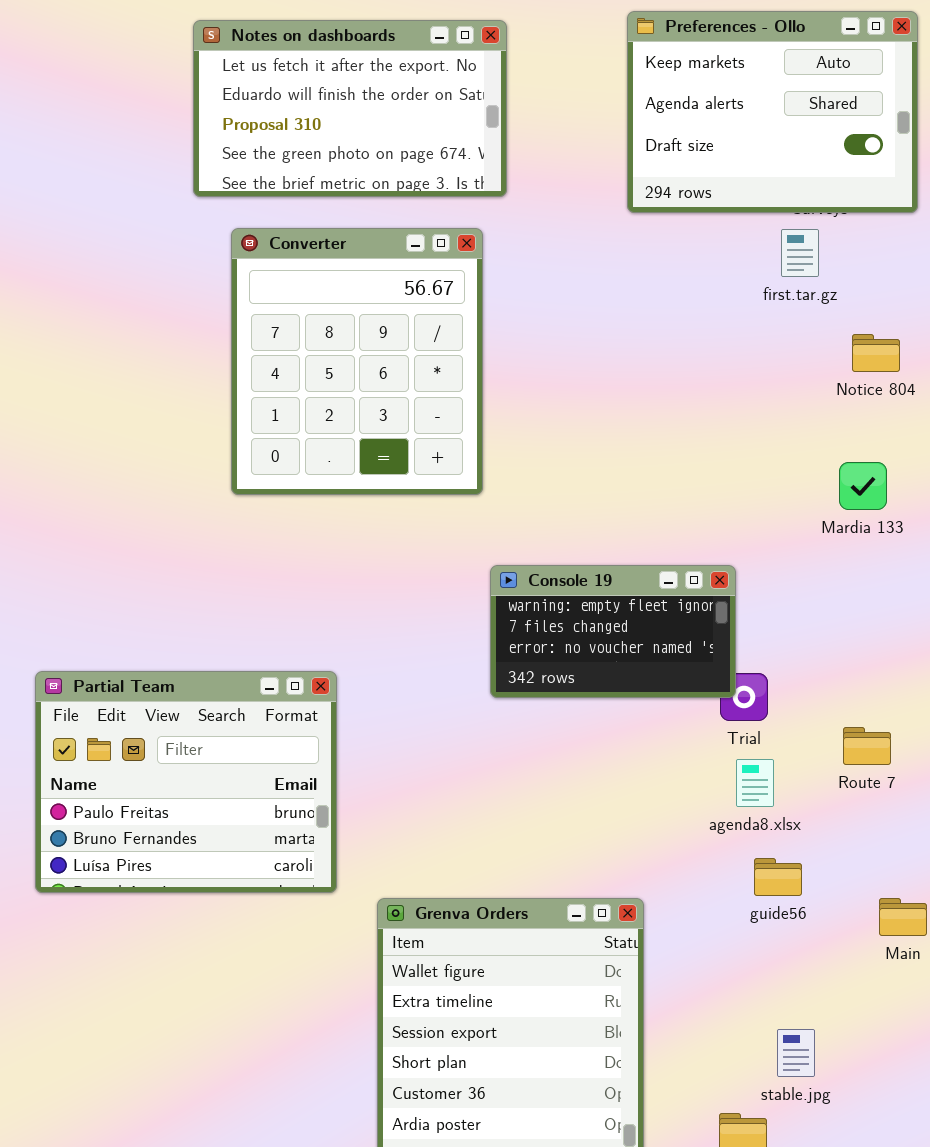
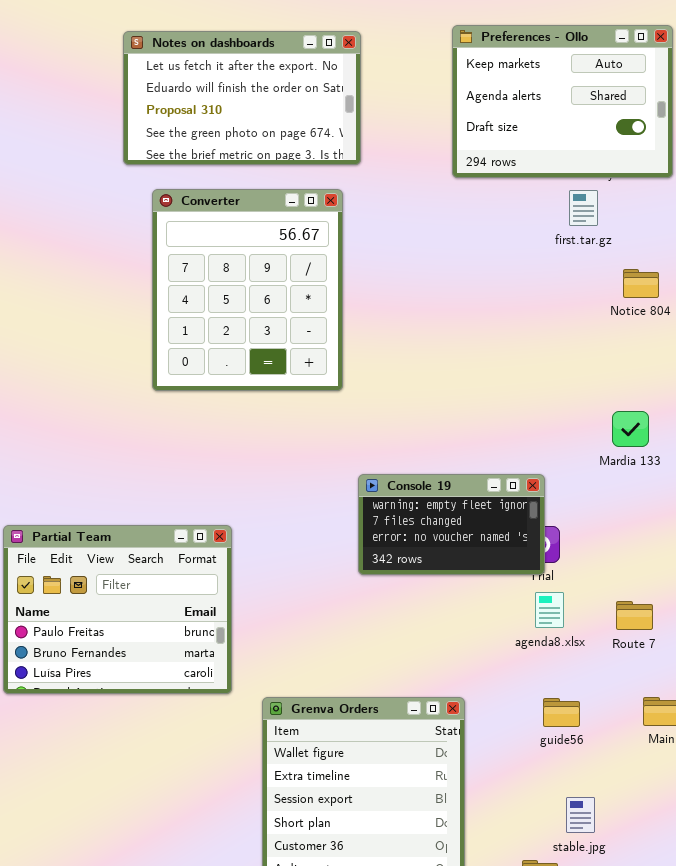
Mardia 133: [839,462,887,510] -> [612,411,649,447], moved
Console 19: [490,565,736,698] -> [358,474,545,575], moved
Route 7: [843,727,891,765] -> [616,601,653,630], moved
guide56: [754,858,802,896] -> [543,698,580,727], moved

